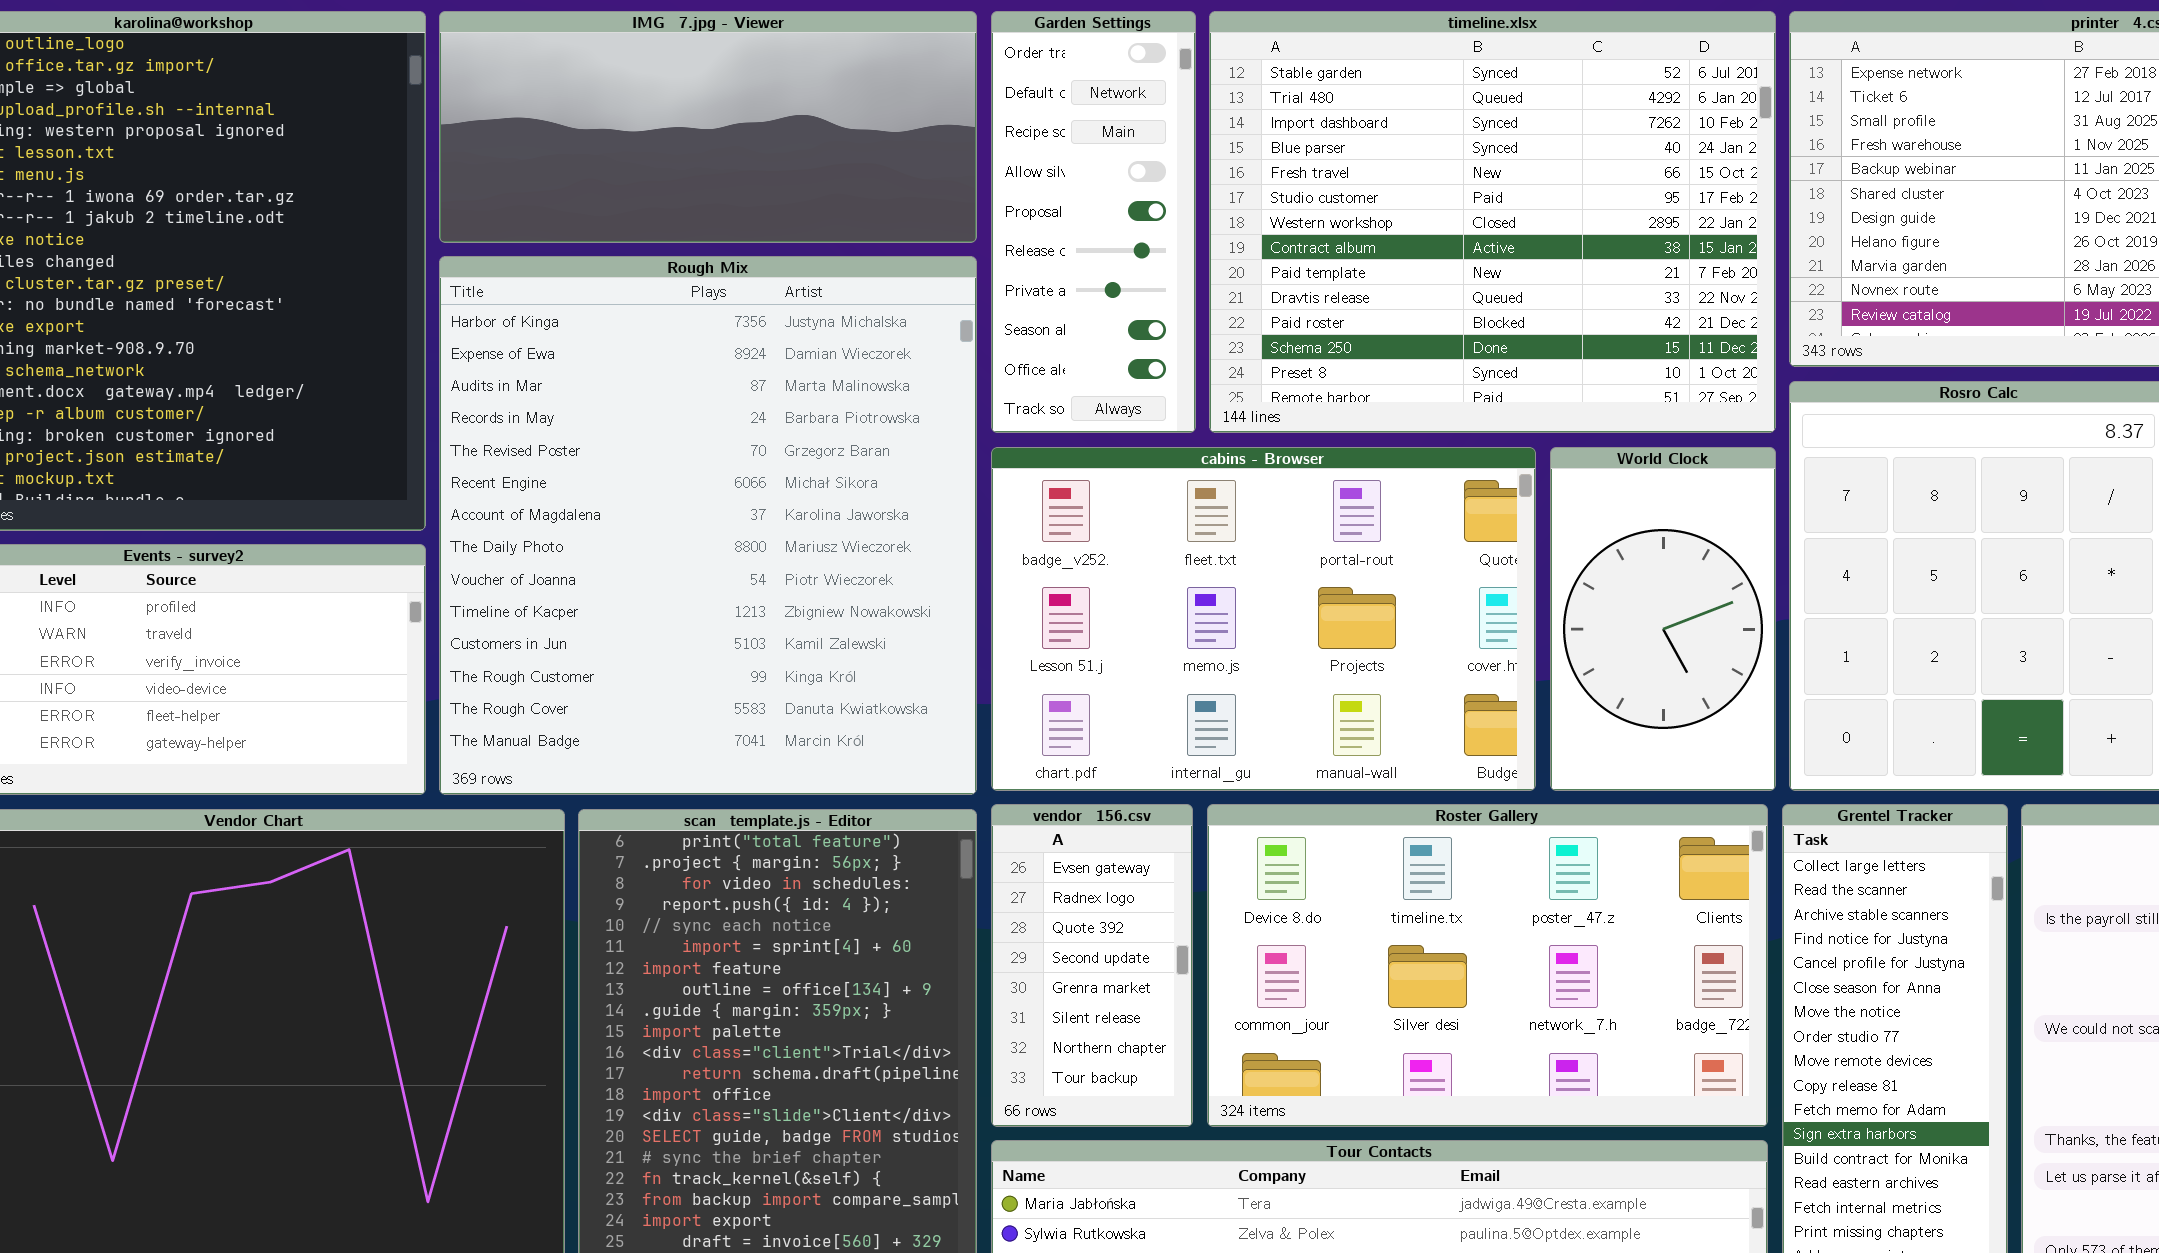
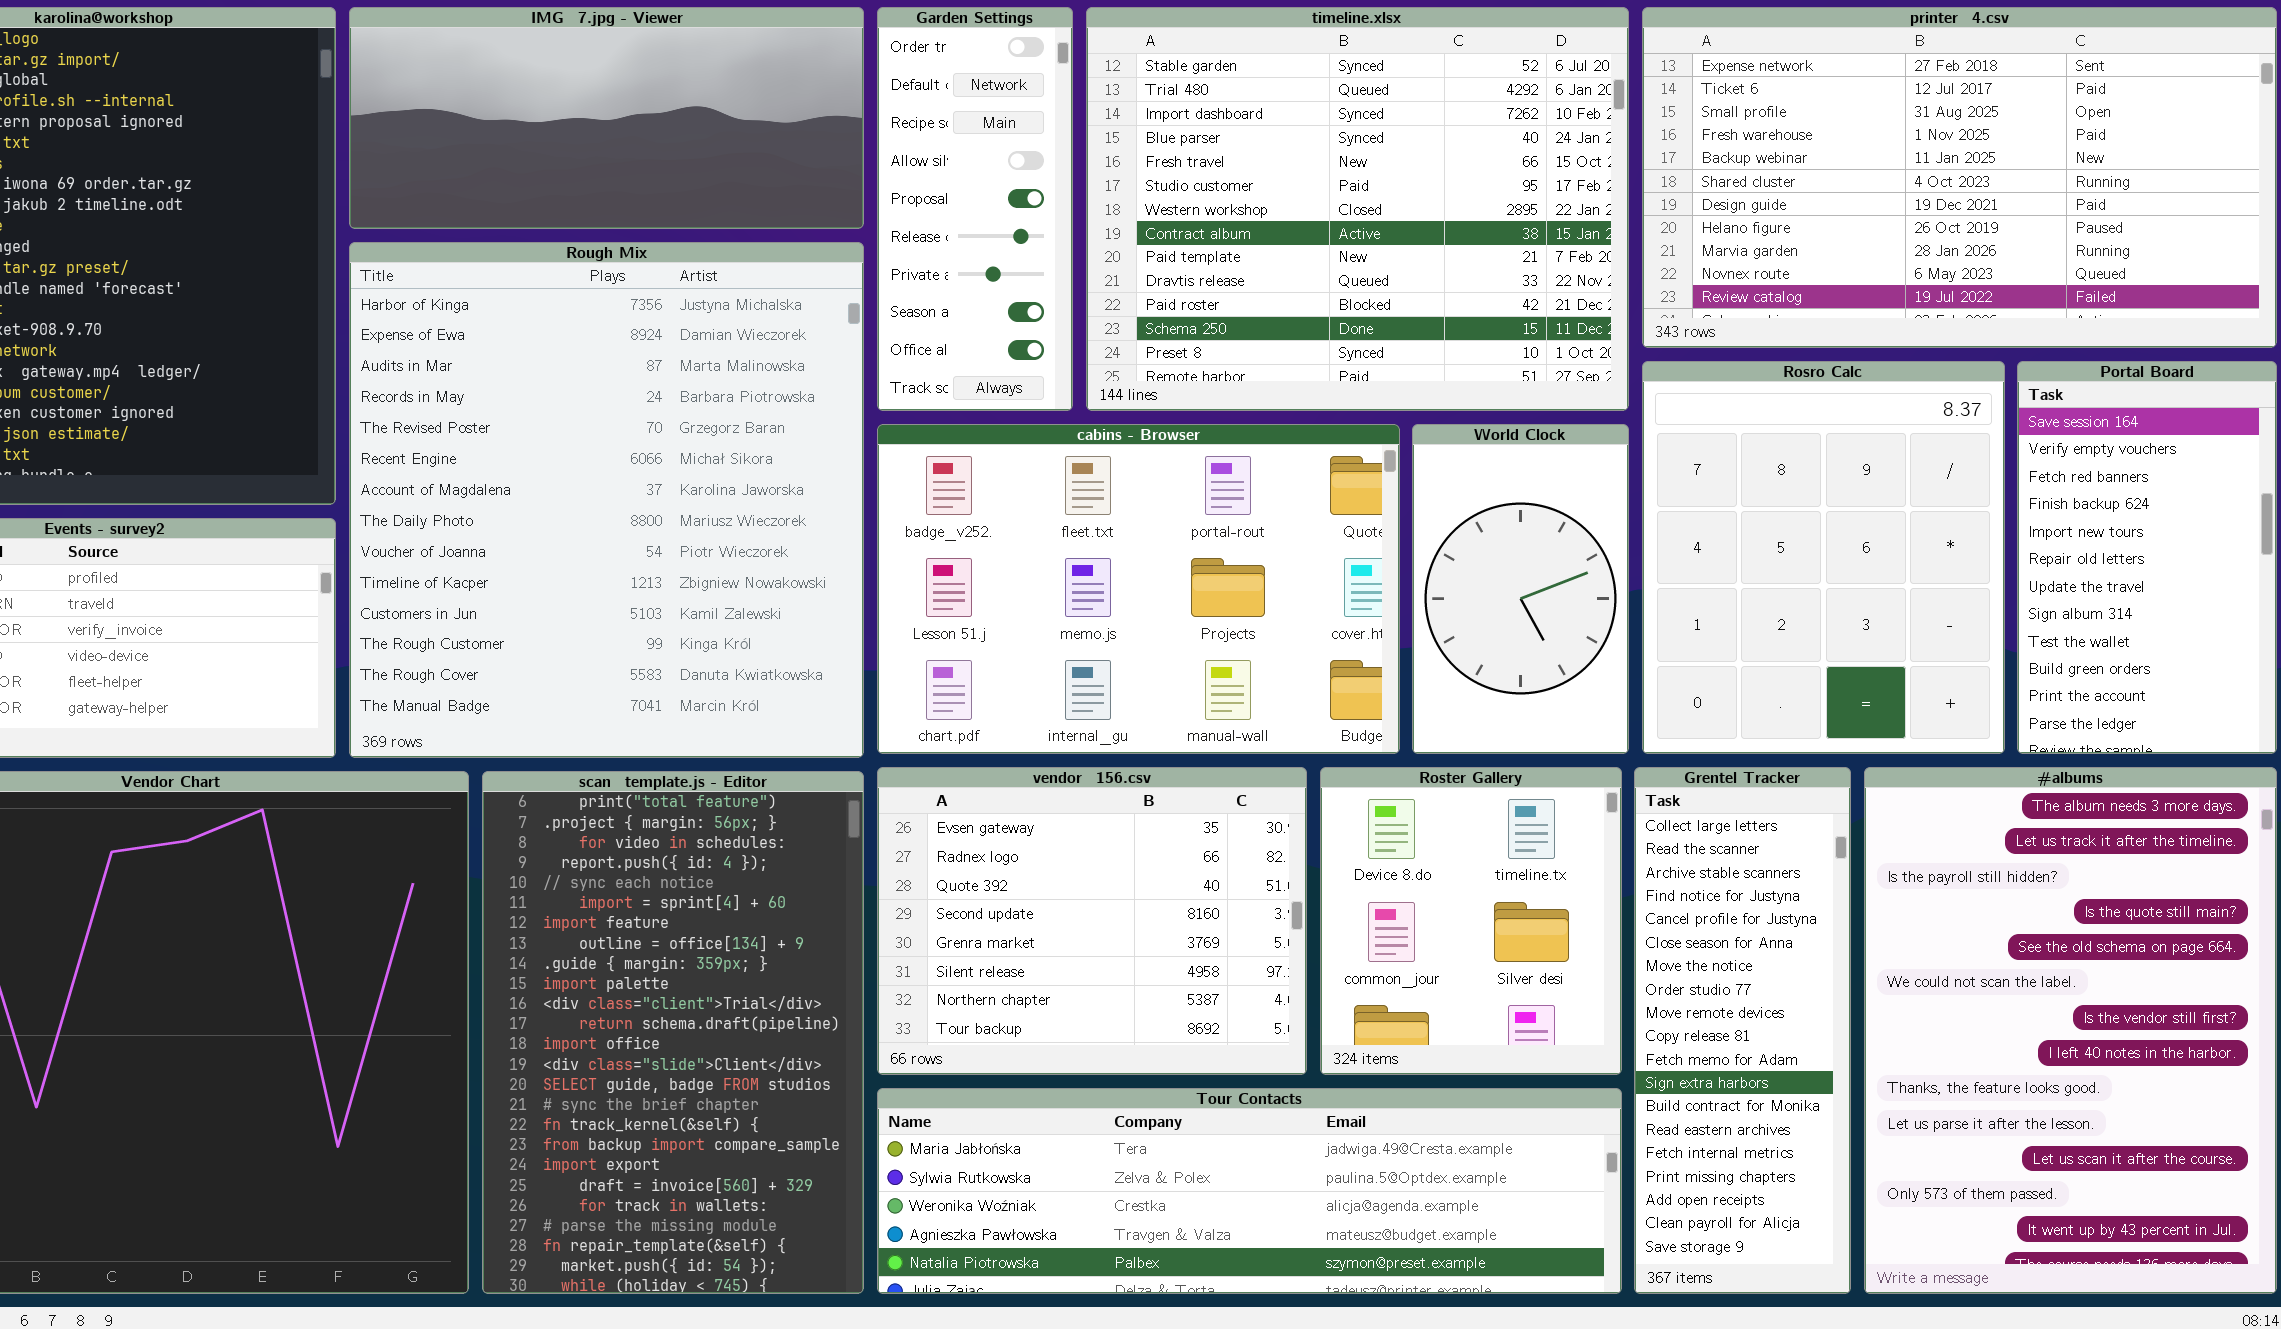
vendor_156.csv: [991,804,1193,1127] -> [877,767,1307,1075], resized
Roster Gallery: [1207,804,1768,1127] -> [1320,767,1622,1075], resized

